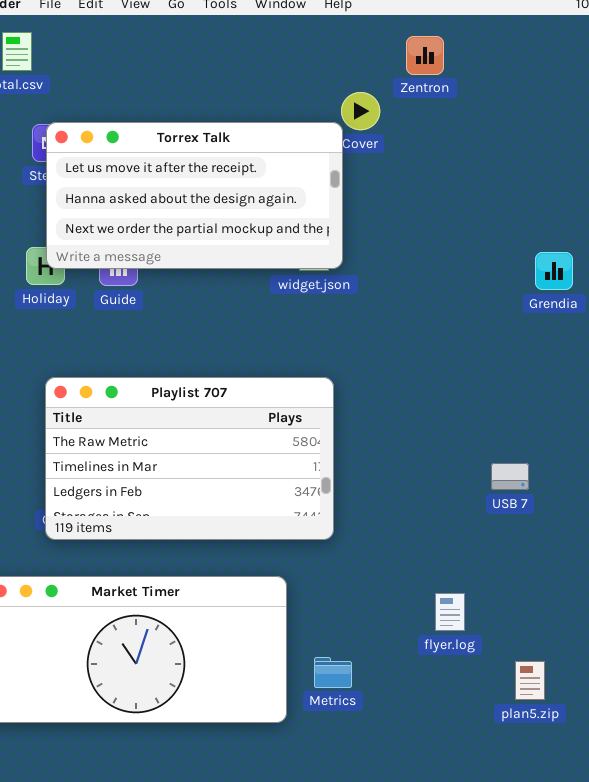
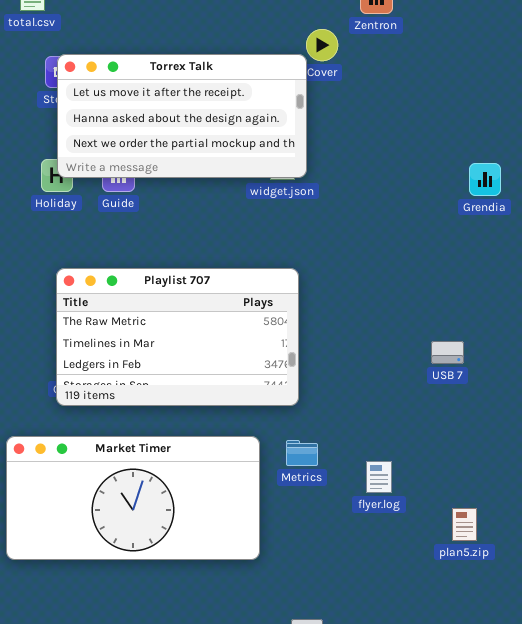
flyer.log: [435,593,465,631] -> [366,461,392,493], moved
Metrics: [314,657,352,688] -> [286,440,318,466], moved

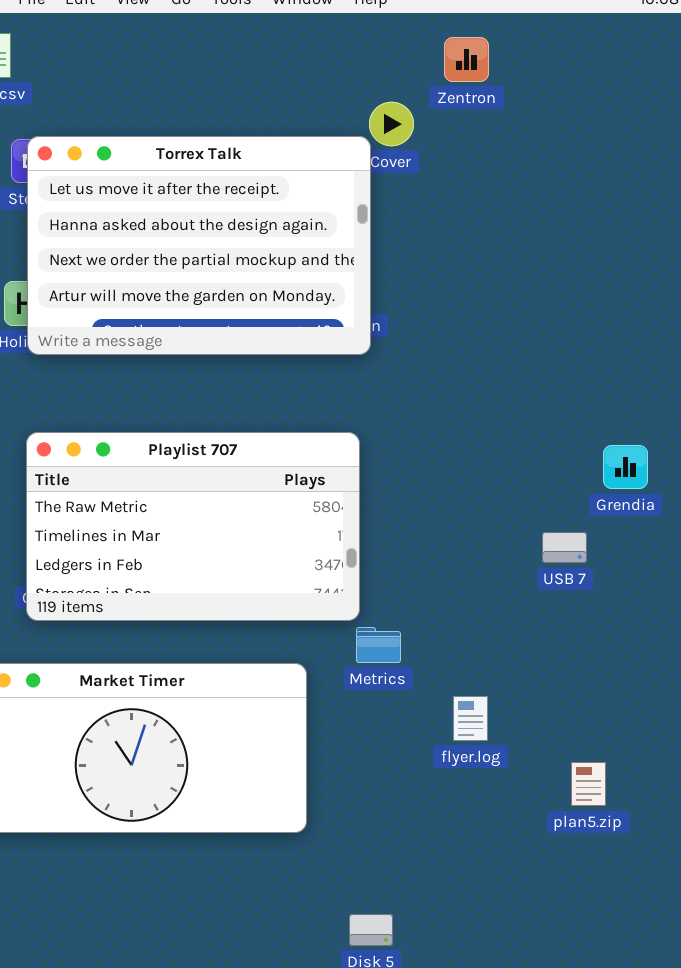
Torrex Talk: [57,54,307,178] -> [27,136,371,355], resized
Grendia: [469,163,501,196] -> [603,445,648,489], moved
Metrics: [286,440,318,466] -> [356,627,401,663], moved

